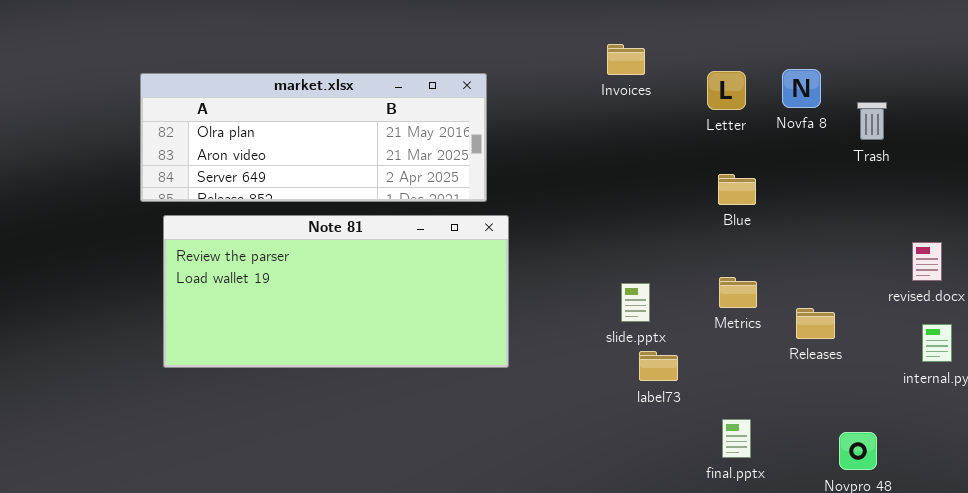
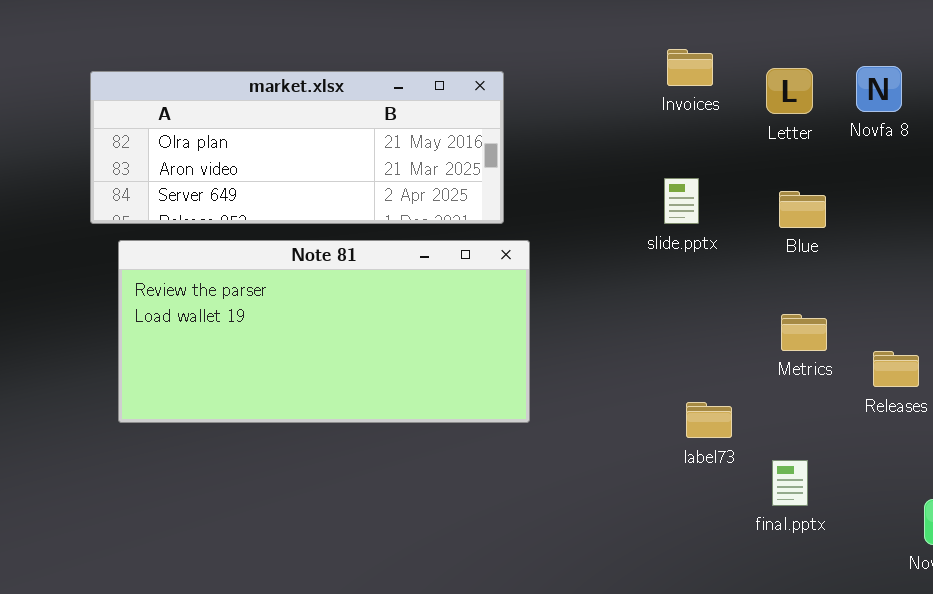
Invoices: [607,44,645,75] -> [667,49,713,86], moved
slide.pptx: [621,283,650,322] -> [664,178,699,224], moved
final.pptx: [722,419,751,458] -> [772,460,808,506], moved

